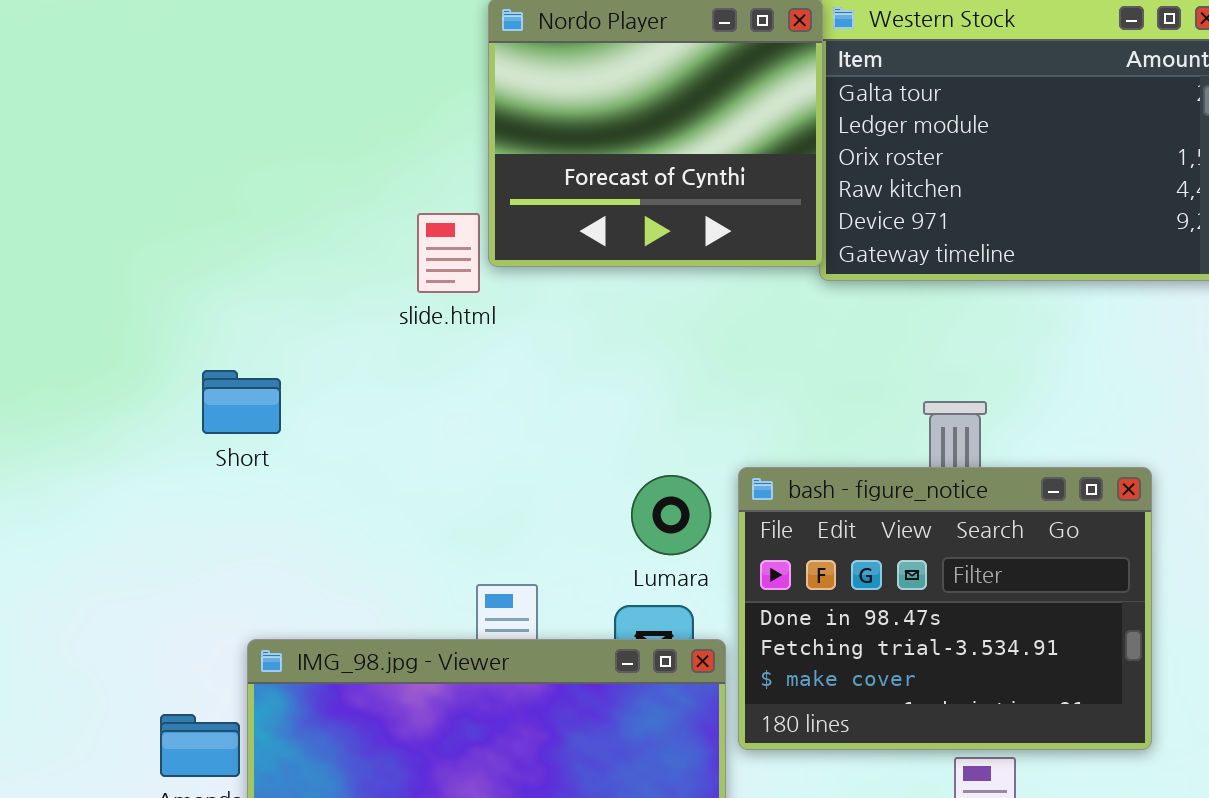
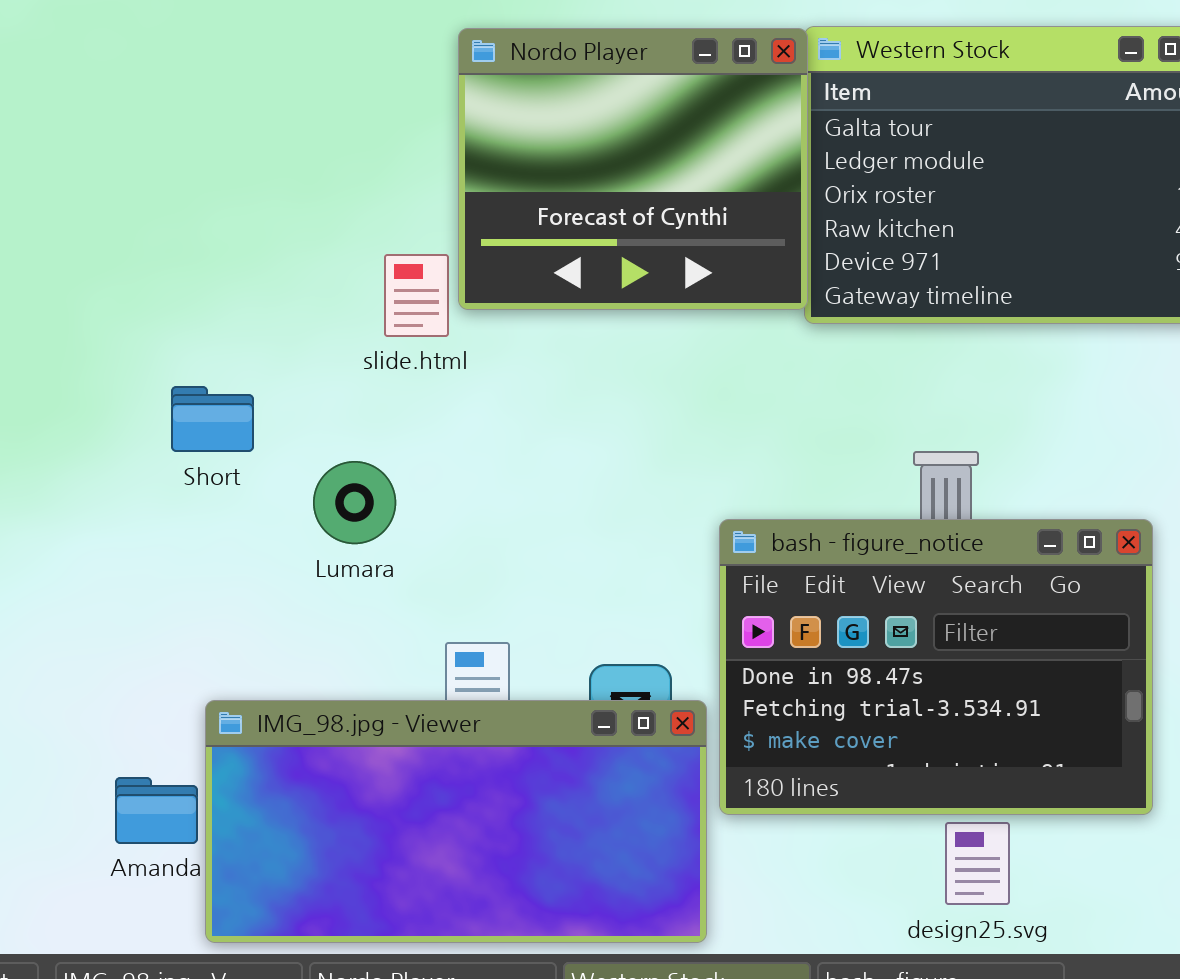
Short: [202,370,281,434] -> [171,386,254,452], moved
Lumara: [631,475,711,555] -> [313,461,396,544], moved

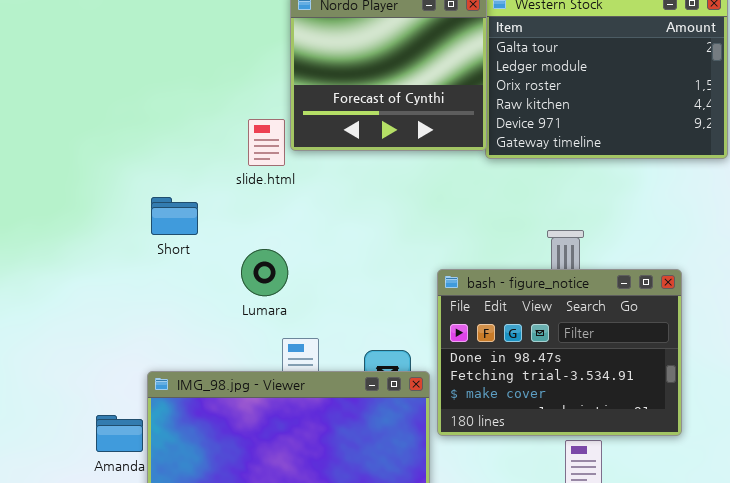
Short: [171,386,254,452] -> [151,197,198,235], moved
Lumara: [313,461,396,544] -> [241,249,288,296], moved

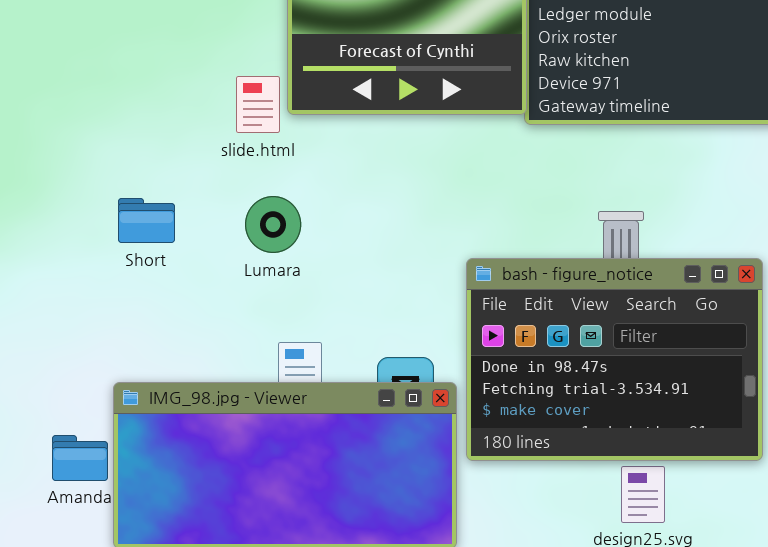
Short: [151,197,198,235] -> [118,198,175,243], moved
Lumara: [241,249,288,296] -> [245,196,301,253], moved

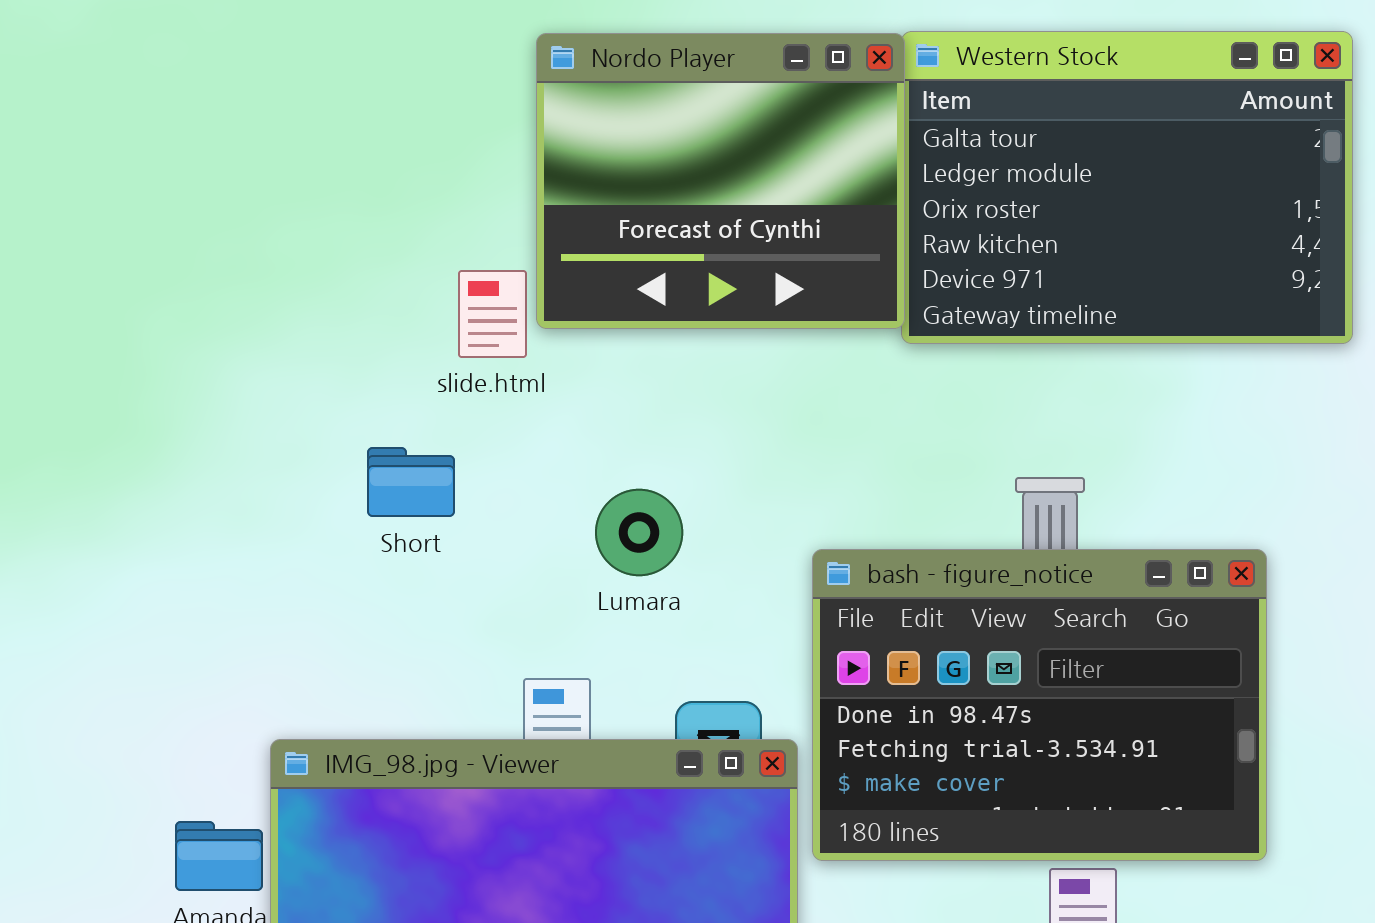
Lumara: [245,196,301,253] -> [595,489,683,576], moved
Short: [118,198,175,243] -> [367,447,455,517], moved

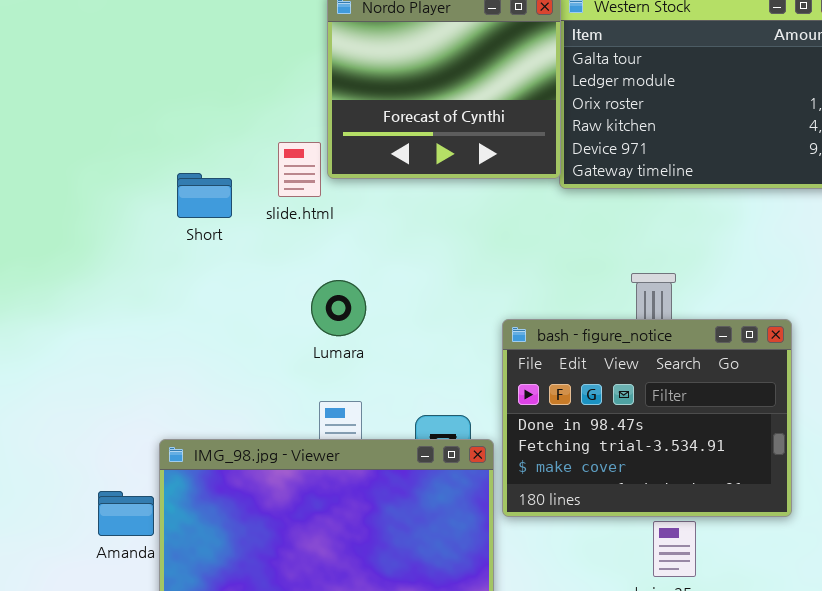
Short: [367,447,455,517] -> [177,173,232,218], moved
Lumara: [595,489,683,576] -> [311,280,366,336], moved

